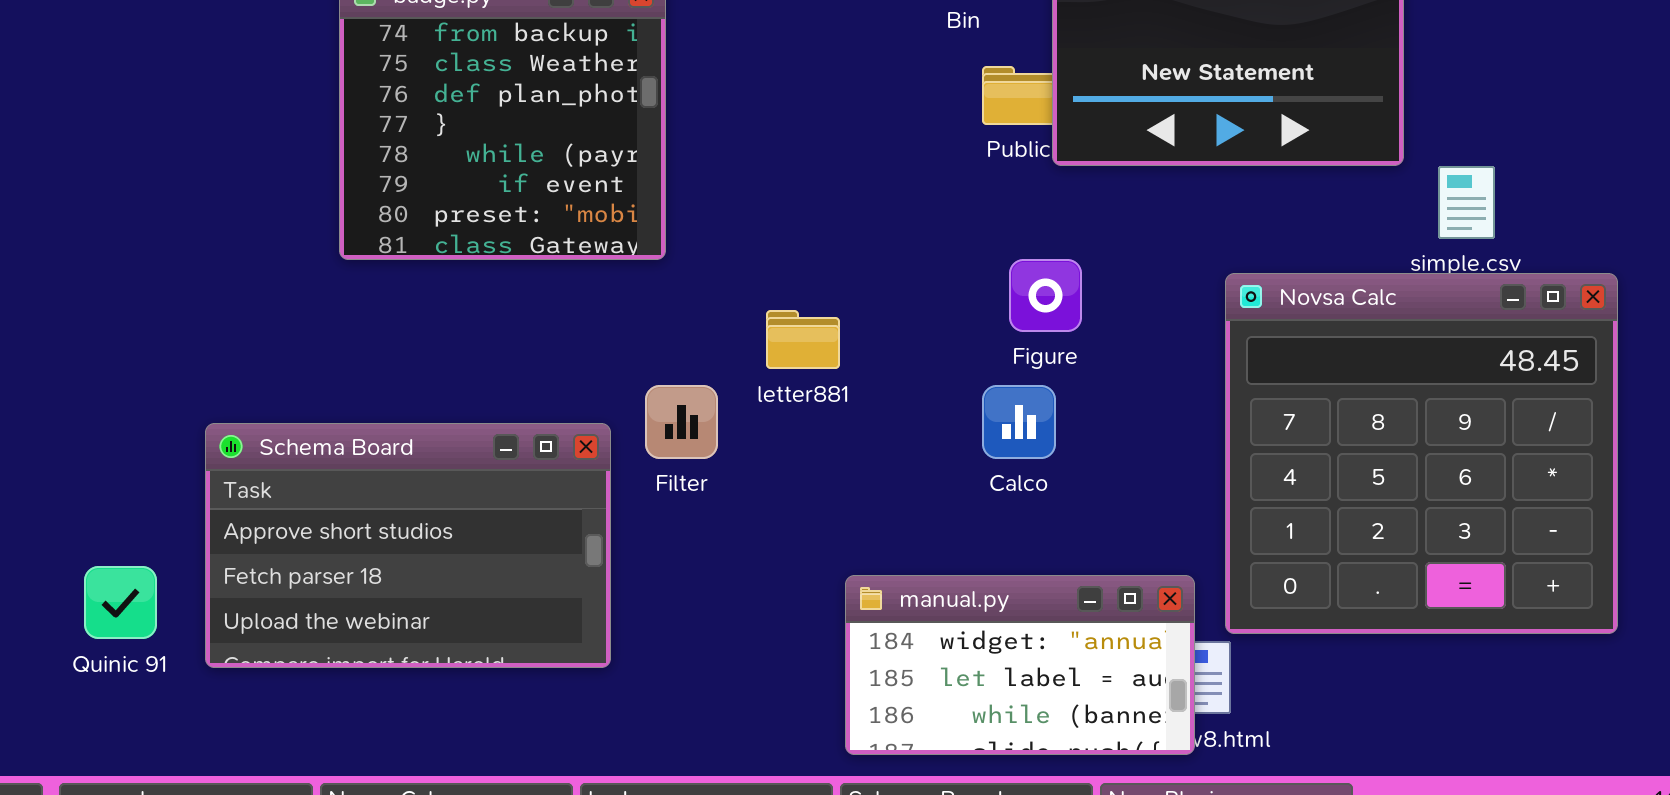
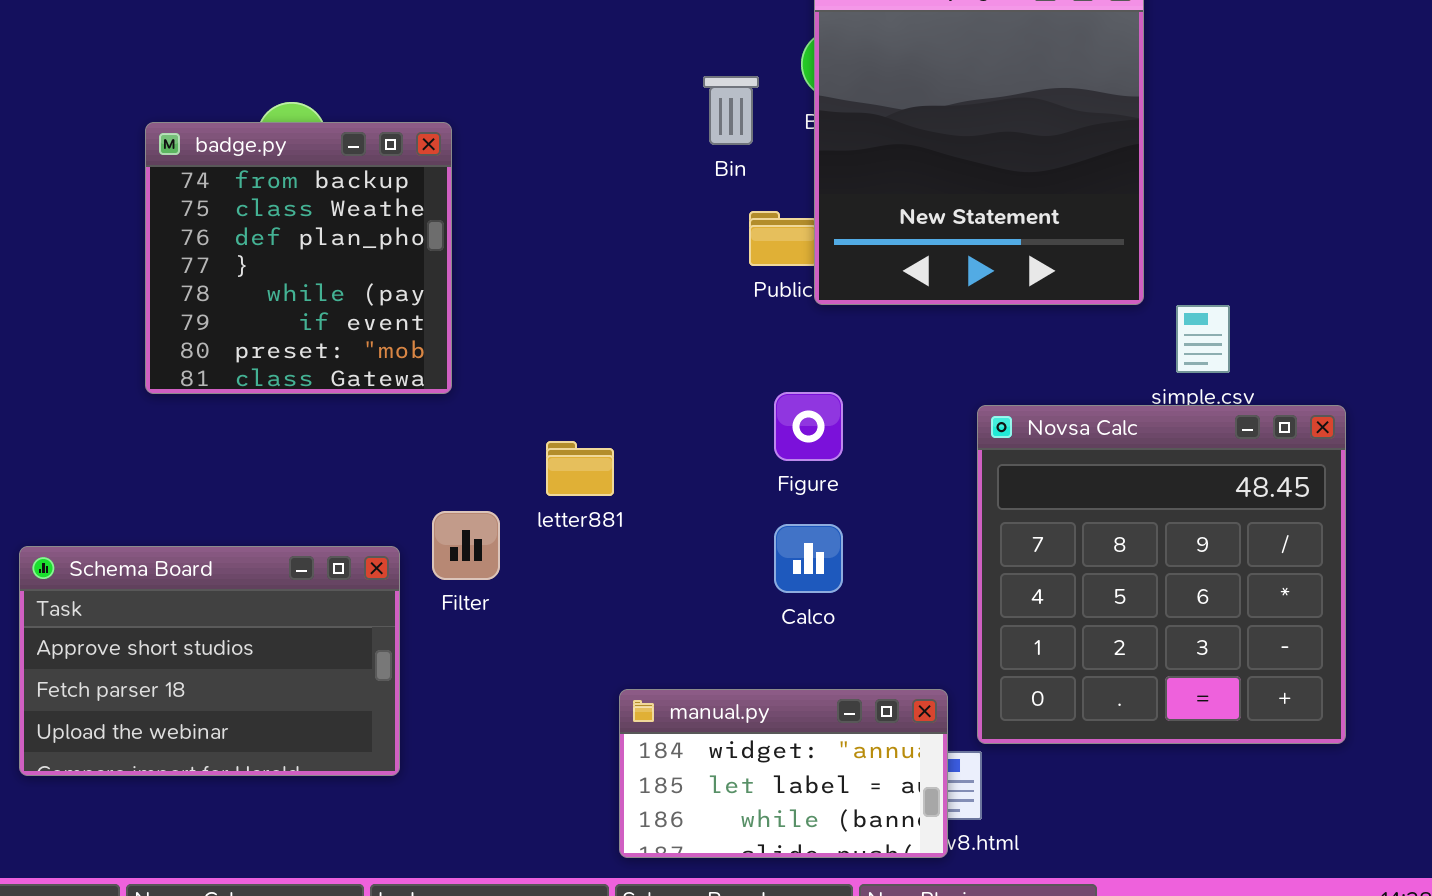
Calco: [982,385,1056,459] -> [774,524,843,593], moved

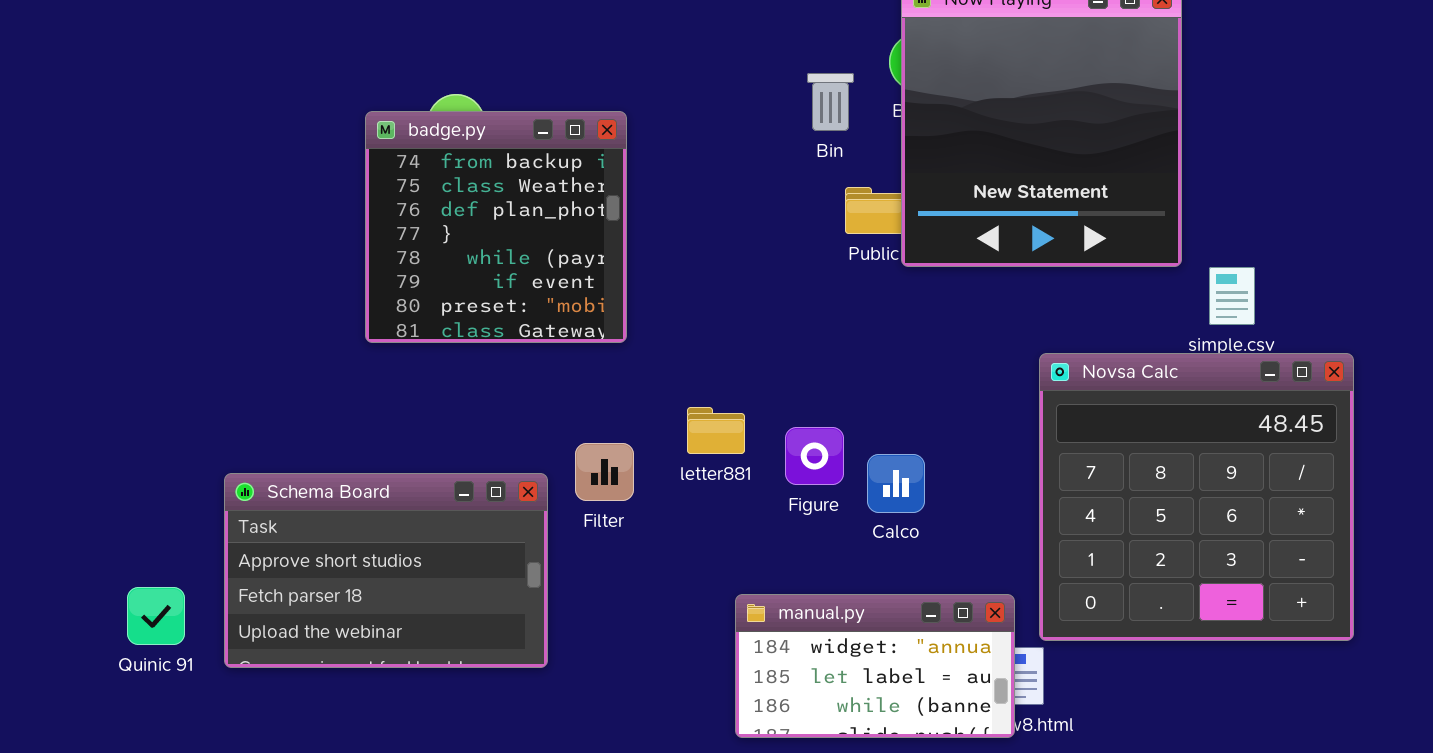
badge.py: [145,122,452,394] -> [365,111,627,343], moved
Figure: [774,392,843,461] -> [785,427,844,485], moved
letter881: [546,441,614,496] -> [687,407,745,454], moved

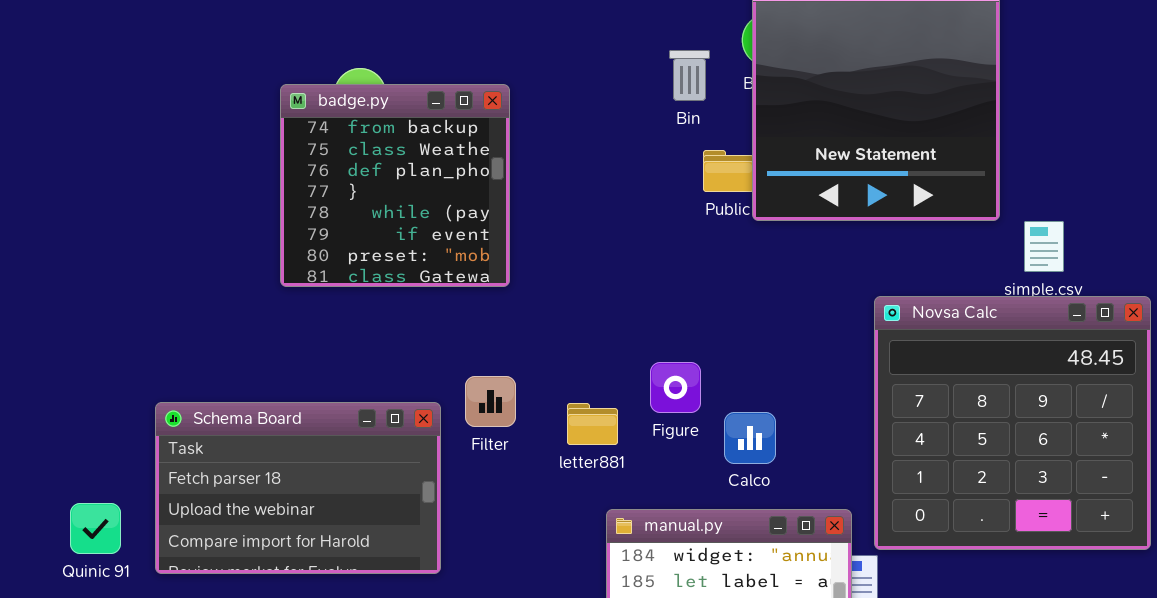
letter881: [687,407,745,454] -> [567,403,618,445], moved
Calco: [867,454,925,513] -> [724,412,776,464], moved
Schema Board: [224,473,548,668] -> [155,402,441,574], scrolled down 1 row

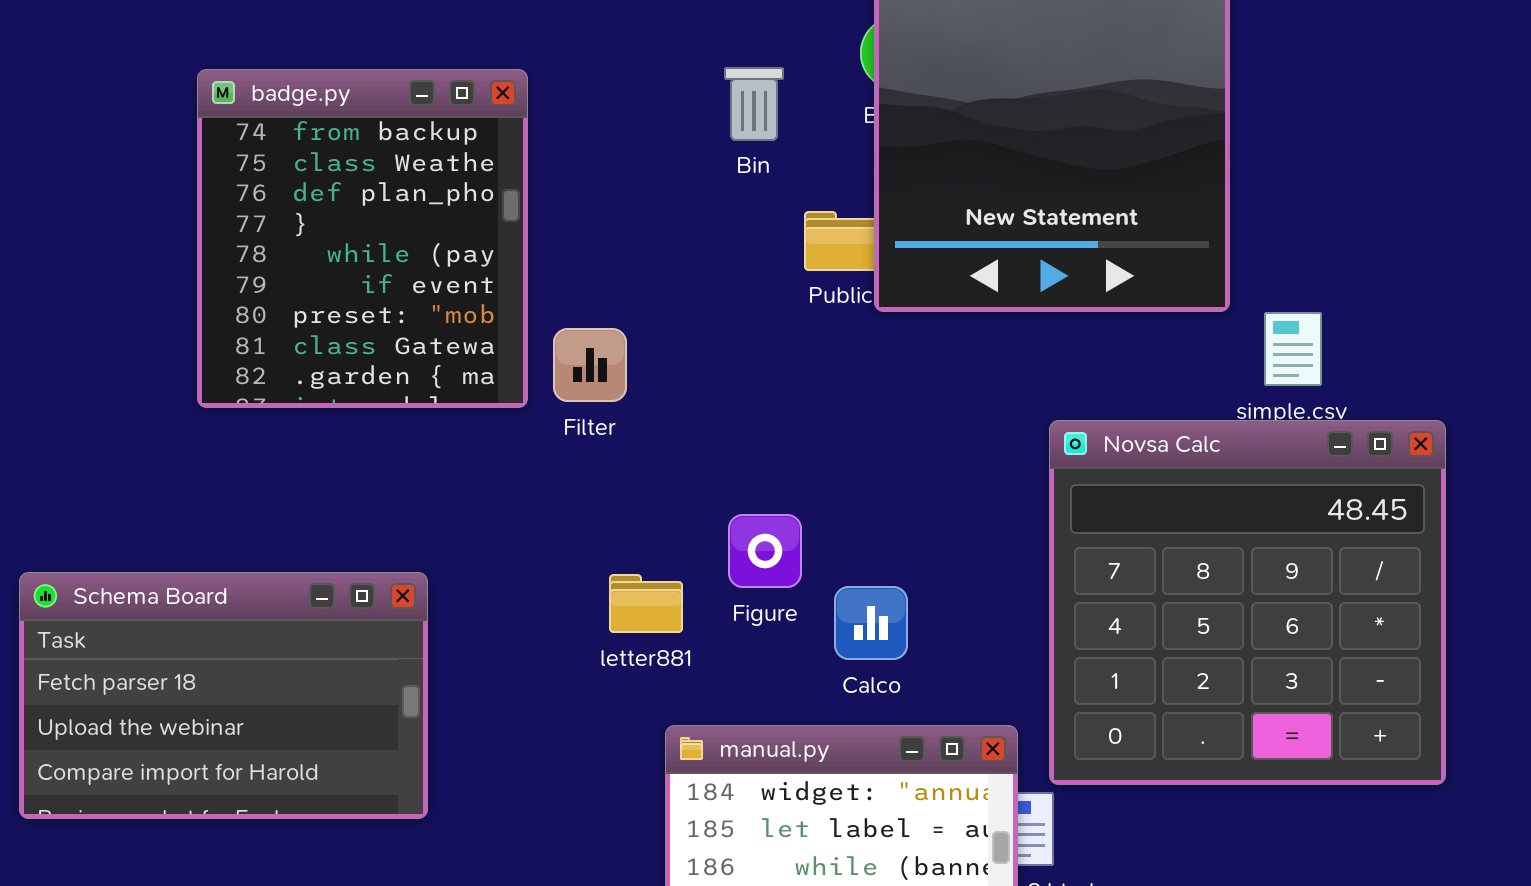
Bin: [669,50,710,101] -> [724,67,784,141], moved
badge.py: [280,84,510,287] -> [197,69,528,408], resized
Filter: [465,376,516,427] -> [553,328,627,402], moved

